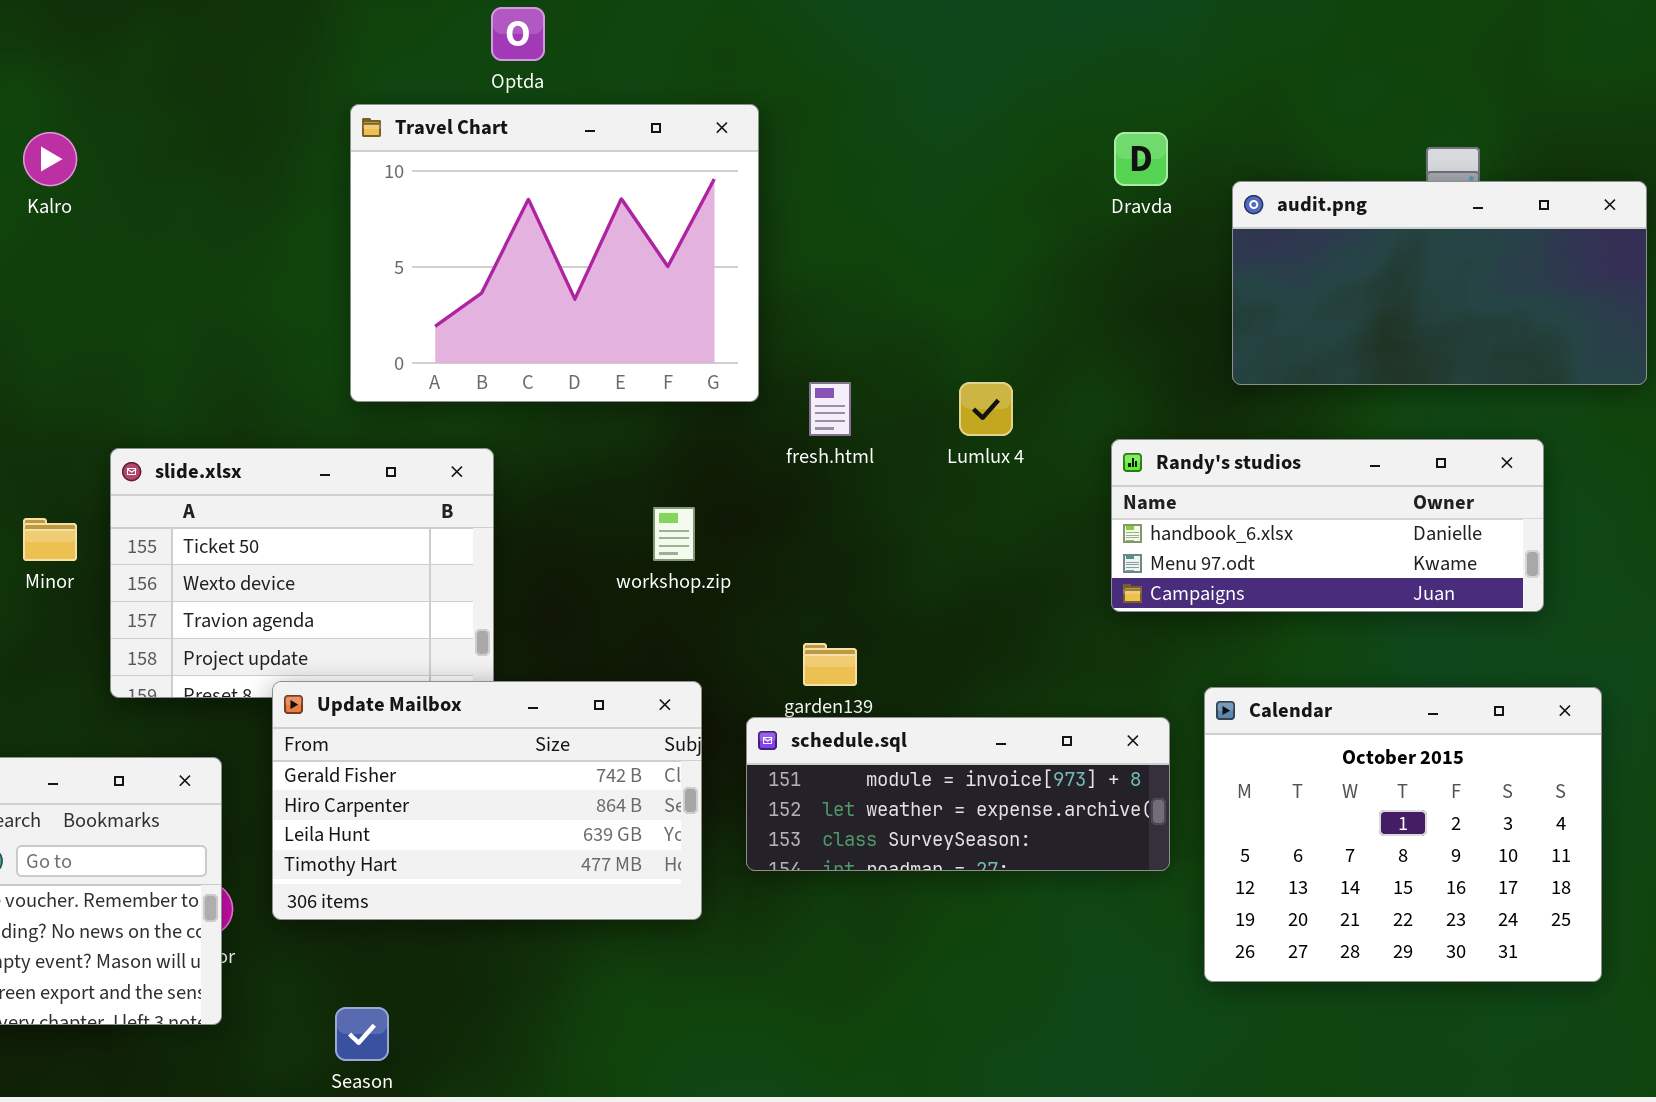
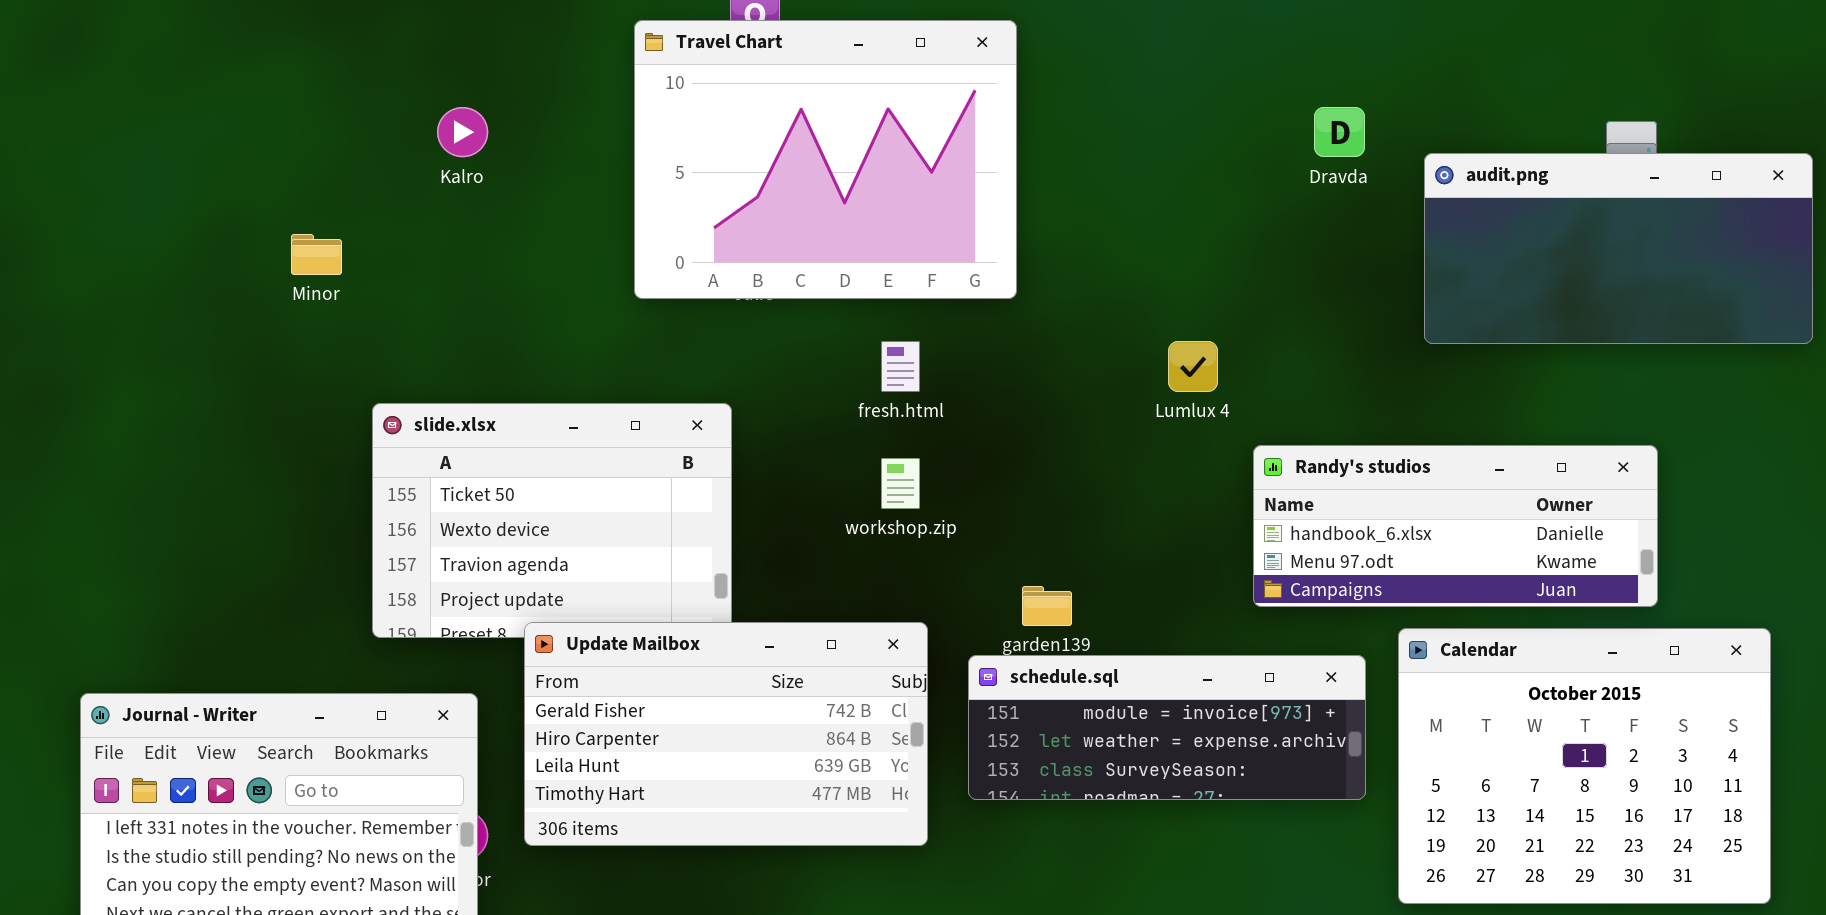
Travel Chart: [350,104,759,402] -> [634,20,1017,299], moved
Kalro: [23,132,77,186] -> [437,107,488,157], moved
fresh.html: [809,382,851,436] -> [881,341,920,392], moved
Randy's studios: [1111,439,1544,612] -> [1253,445,1658,607], moved
Minor: [23,518,77,561] -> [291,234,342,275], moved

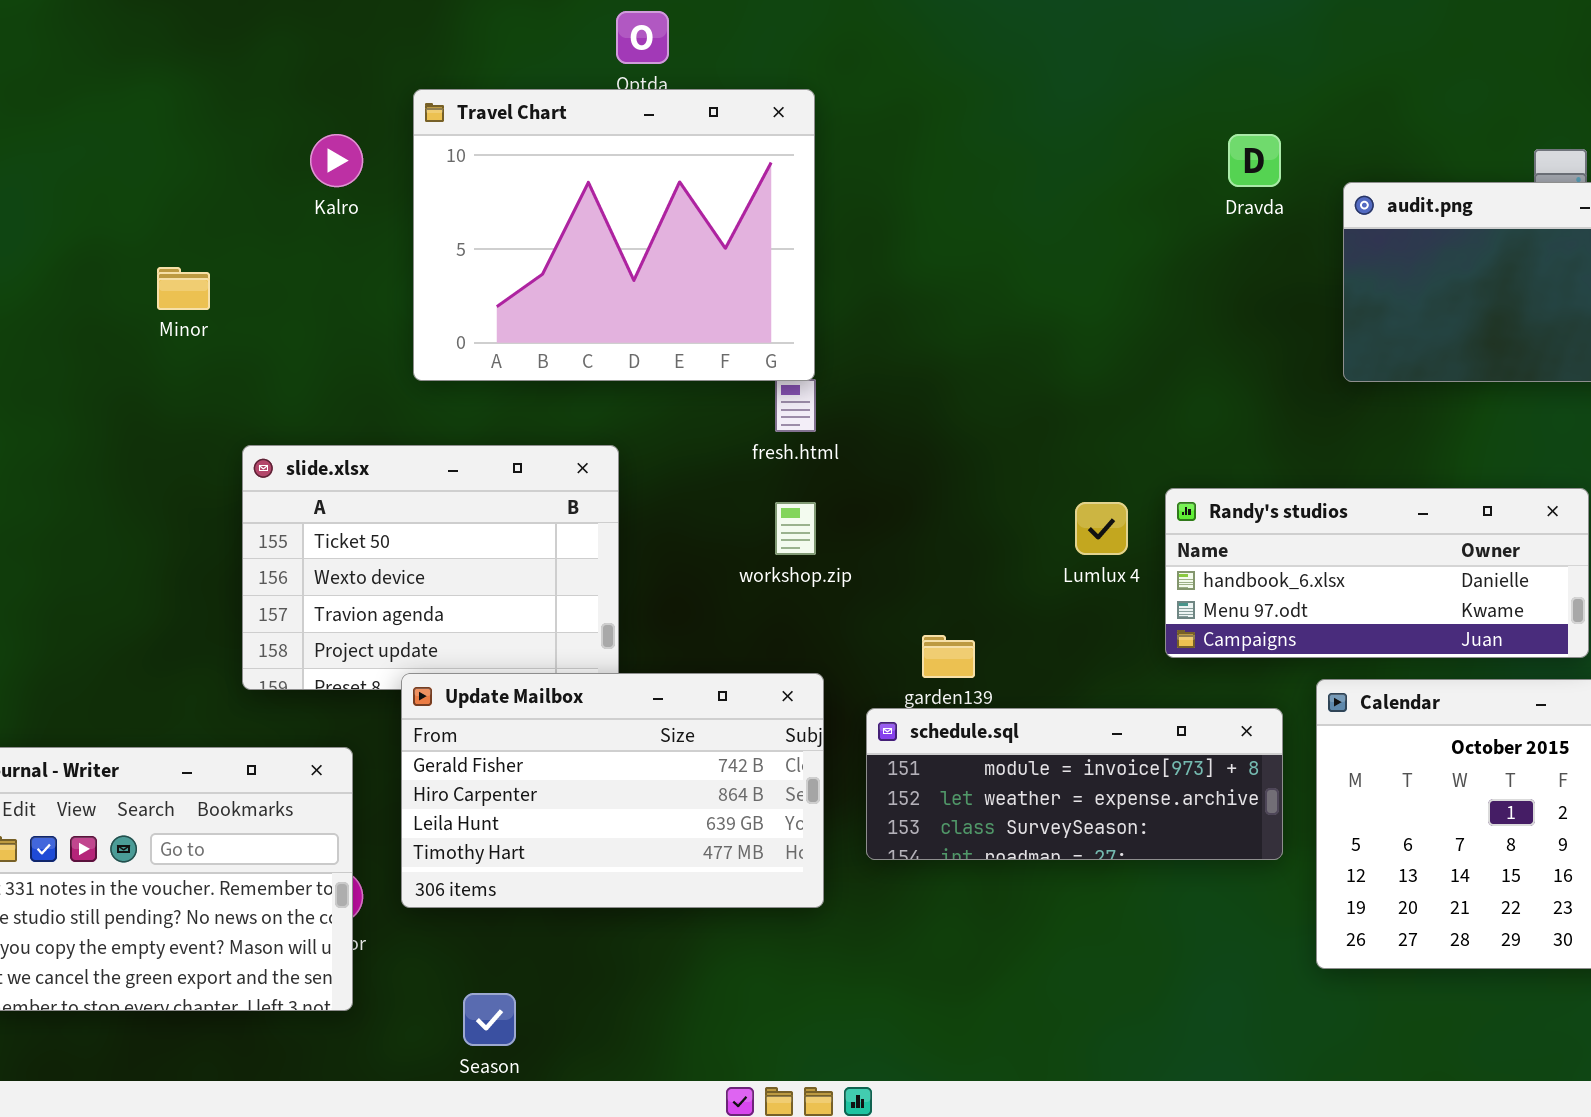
Travel Chart: [634,20,1017,299] -> [413,89,815,381], moved
Lumlux 4: [1168,341,1218,392] -> [1075,502,1128,555], moved

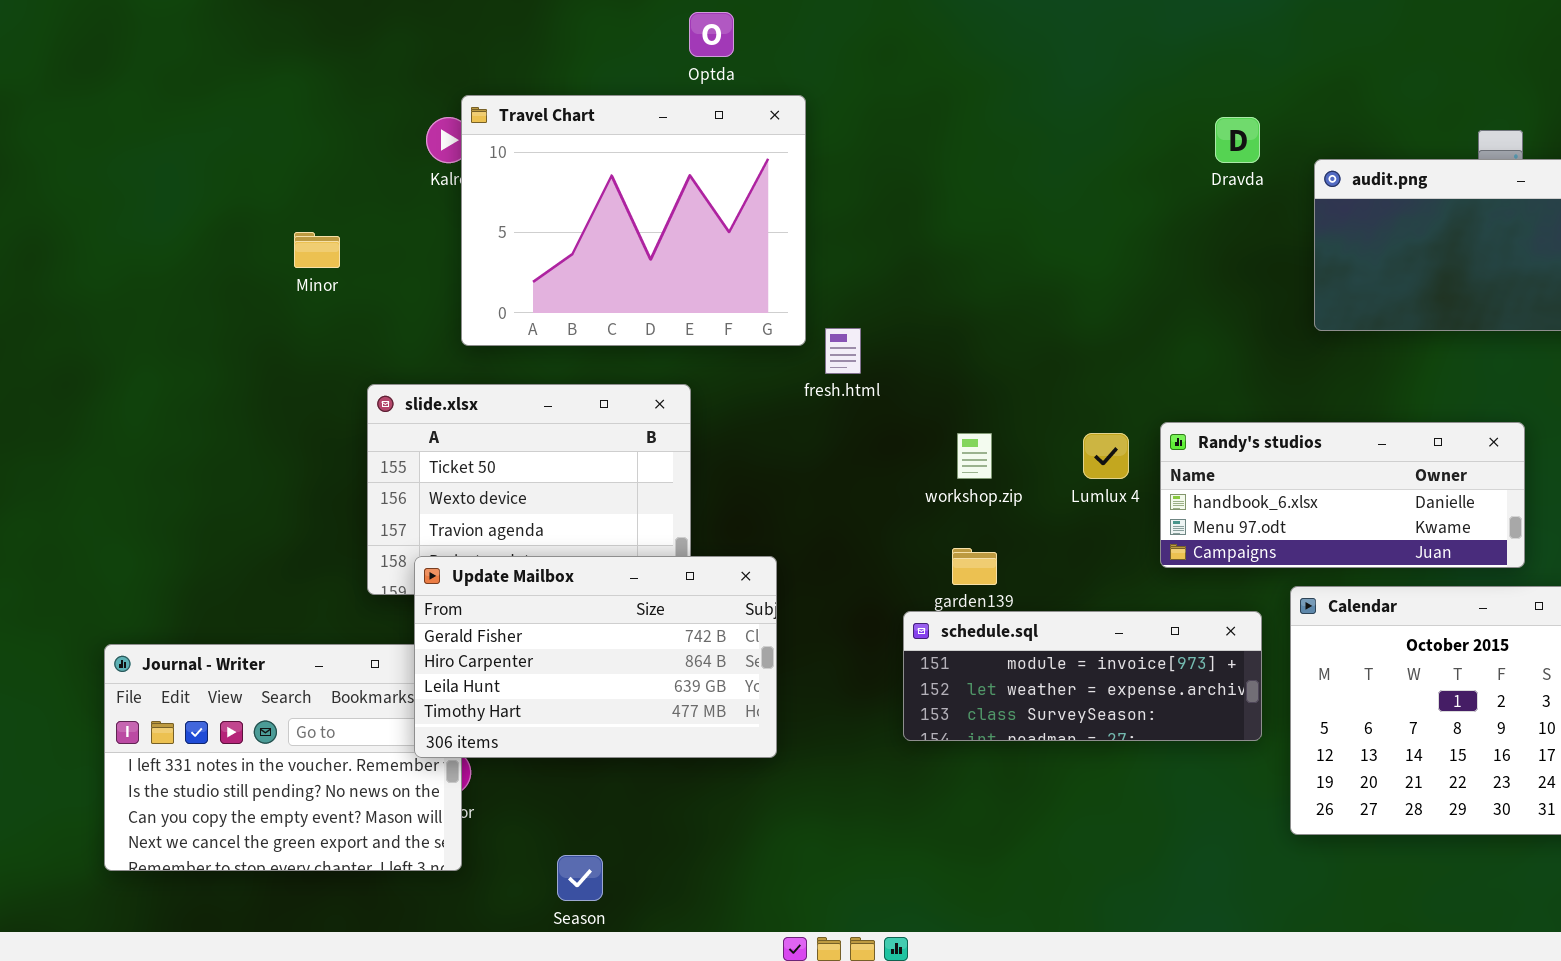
Travel Chart: [413,89,815,381] -> [461,95,806,346], moved
workshop.zip: [775,502,816,555] -> [957,433,992,479], moved
Update Mailbox: [401,673,824,908] -> [414,556,777,758], moved

